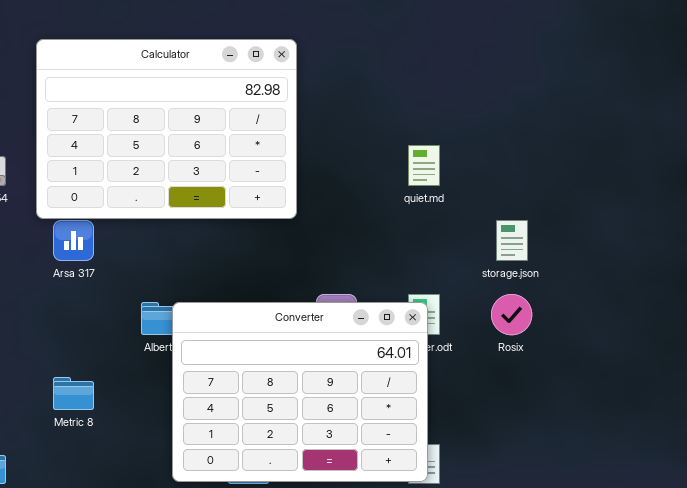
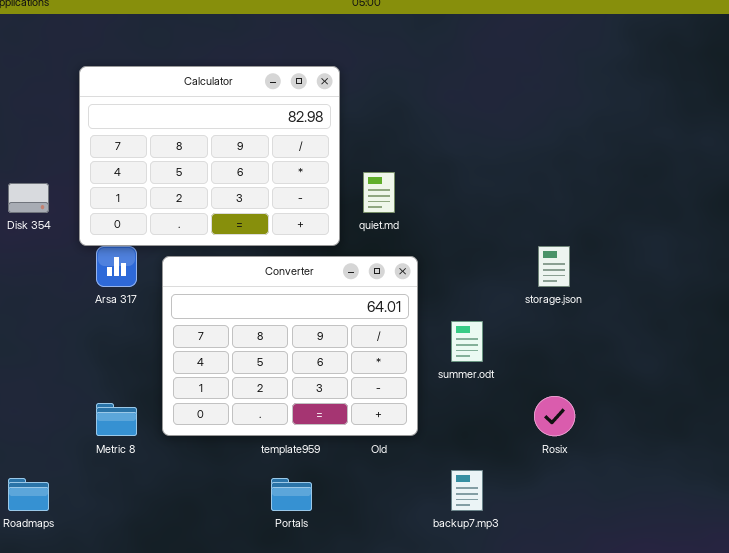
quiet.md: [408,145,440,186] -> [363,172,395,213], moved
Rosix: [491,294,532,335] -> [534,396,575,436], moved
Converter: [172,302,428,482] -> [162,256,418,436], moved

